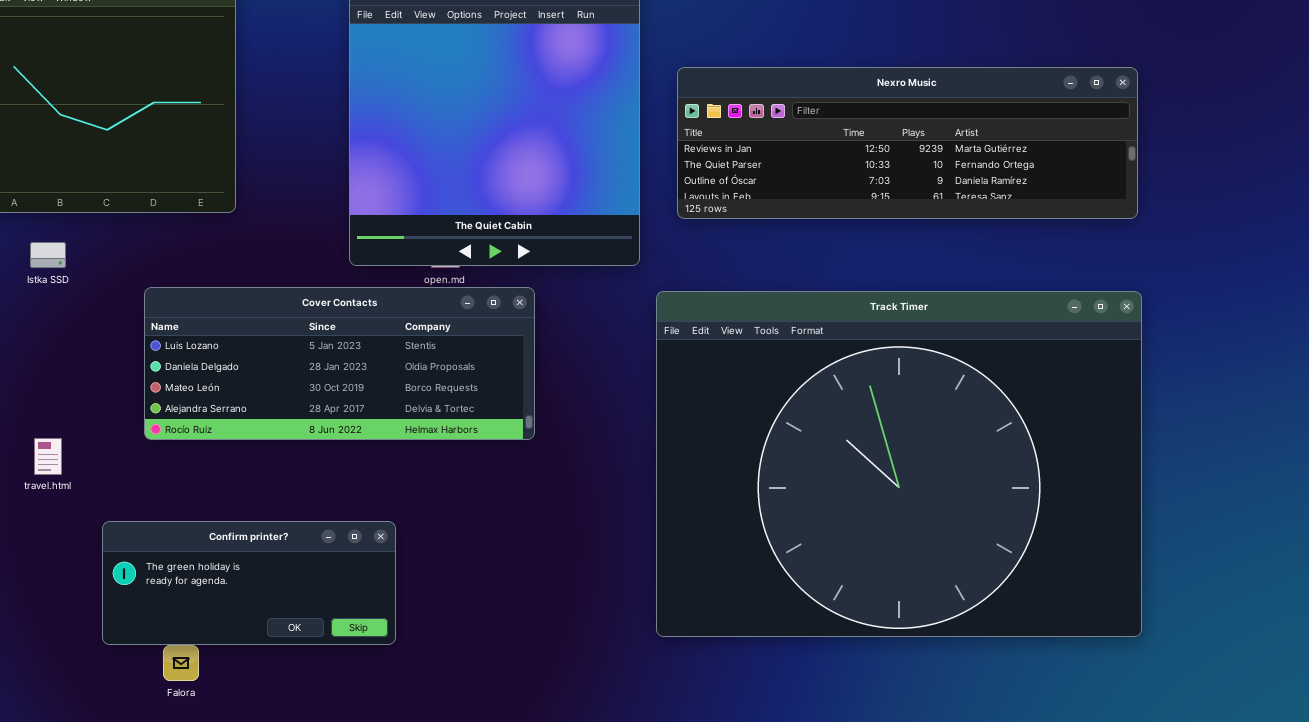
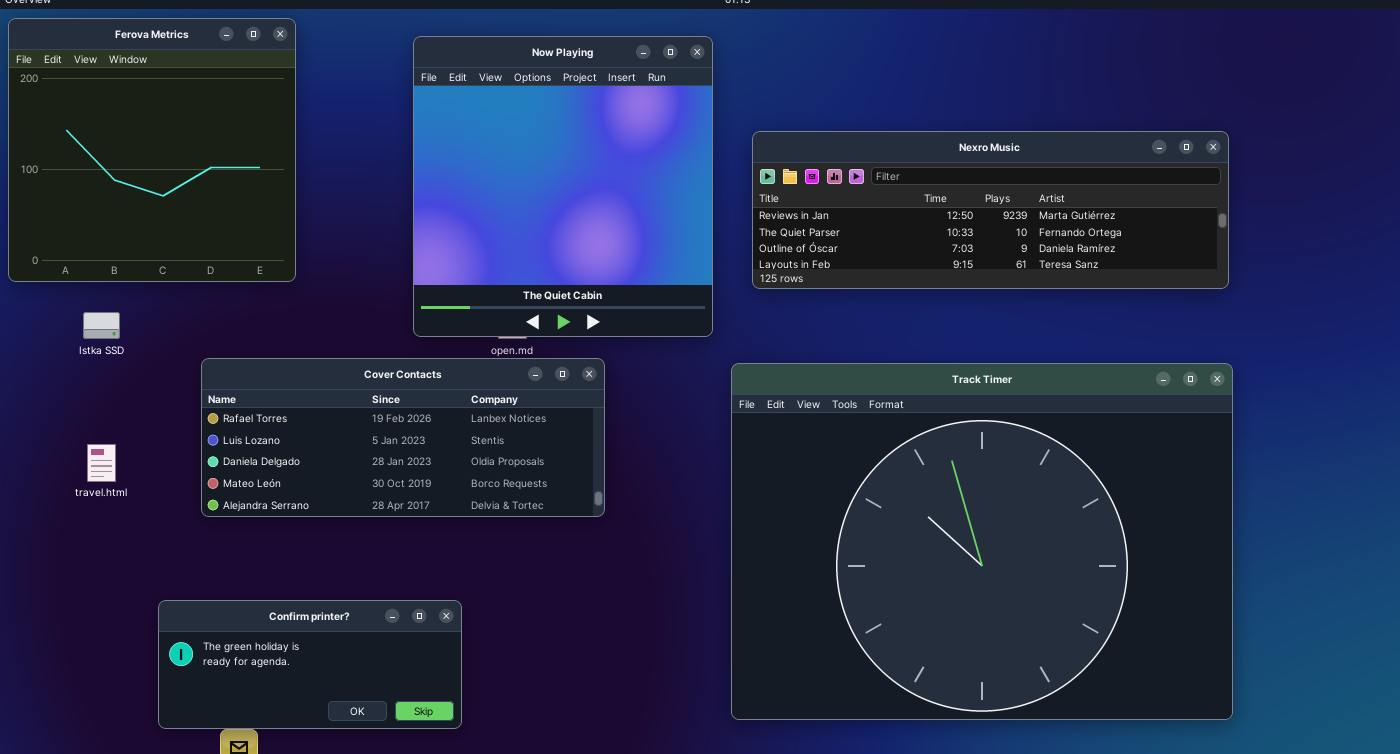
Cover Contacts: [144,287,535,440] -> [201,358,605,517], scrolled up 1 row
travel.html: [34,438,62,475] -> [87,444,116,482], moved

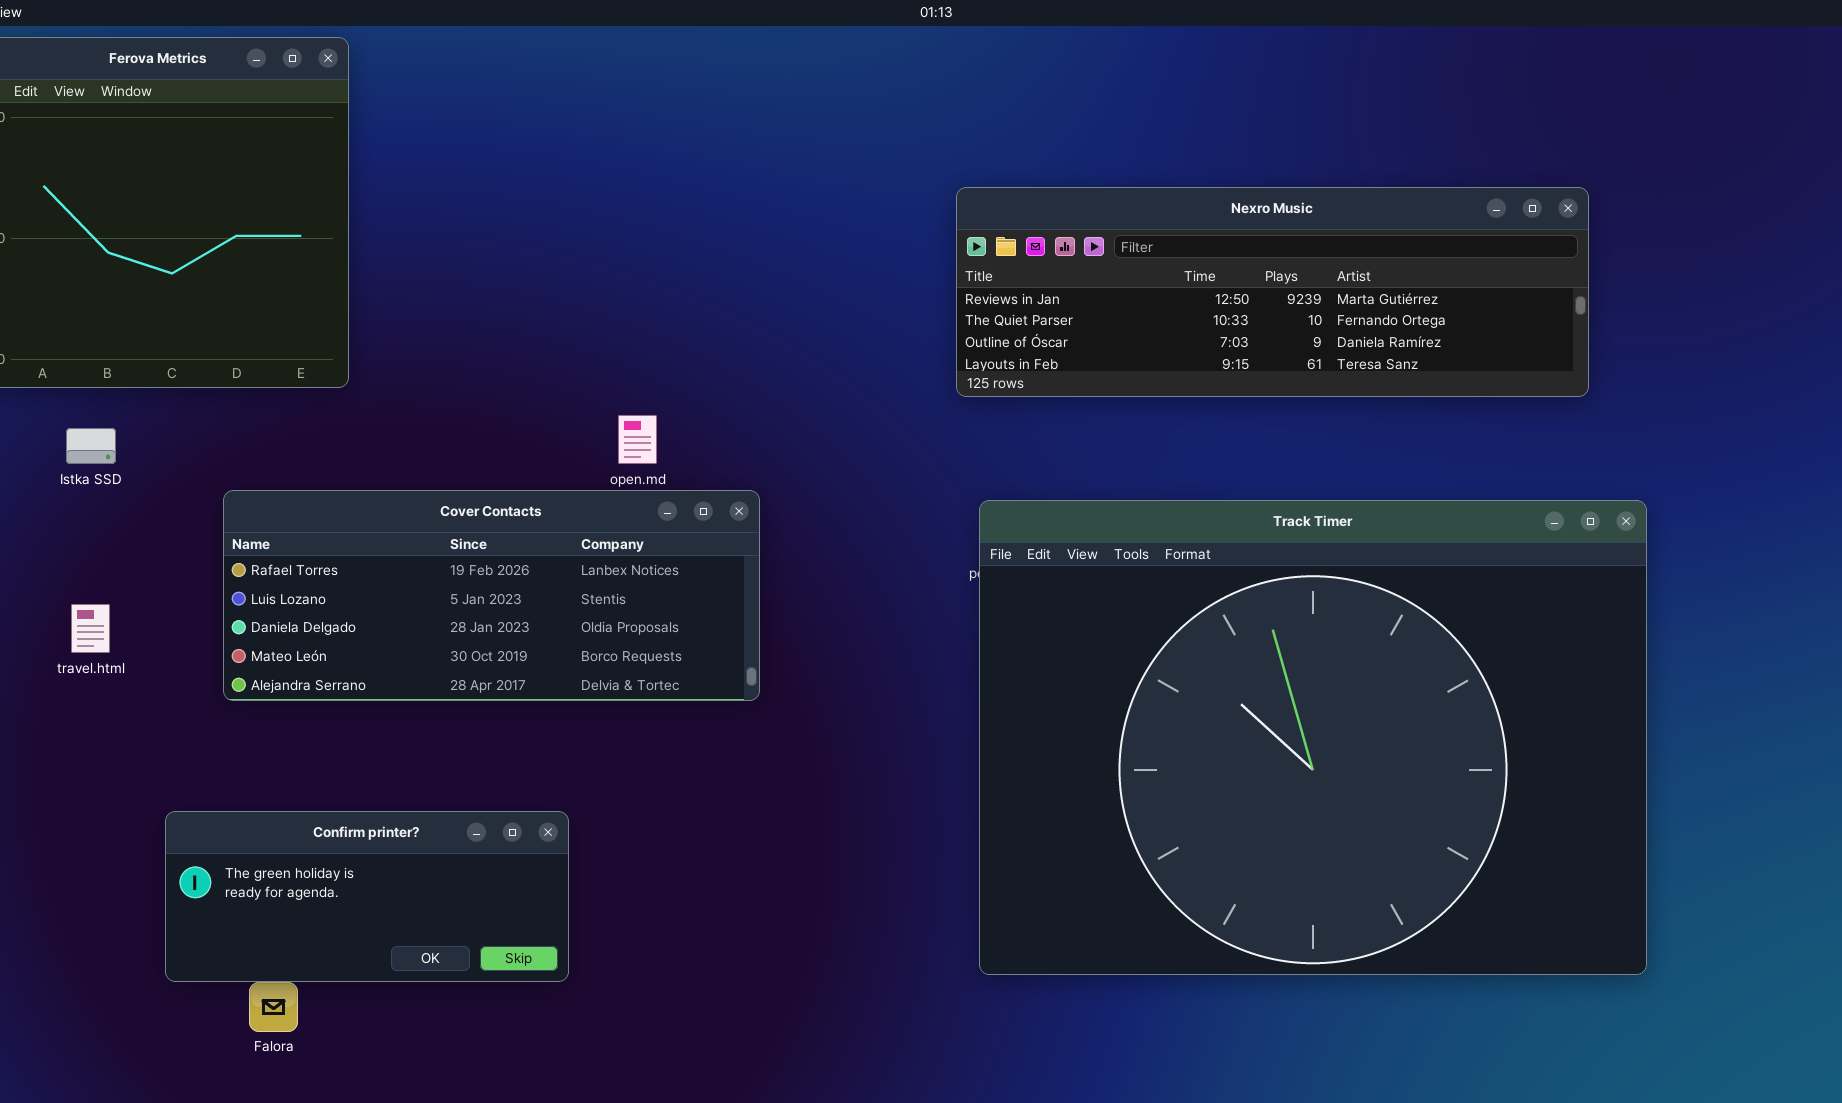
Now Playing: [413,36,713,337] -> none, closed
Track Timer: [731,363,1233,720] -> [979,500,1647,975], moved

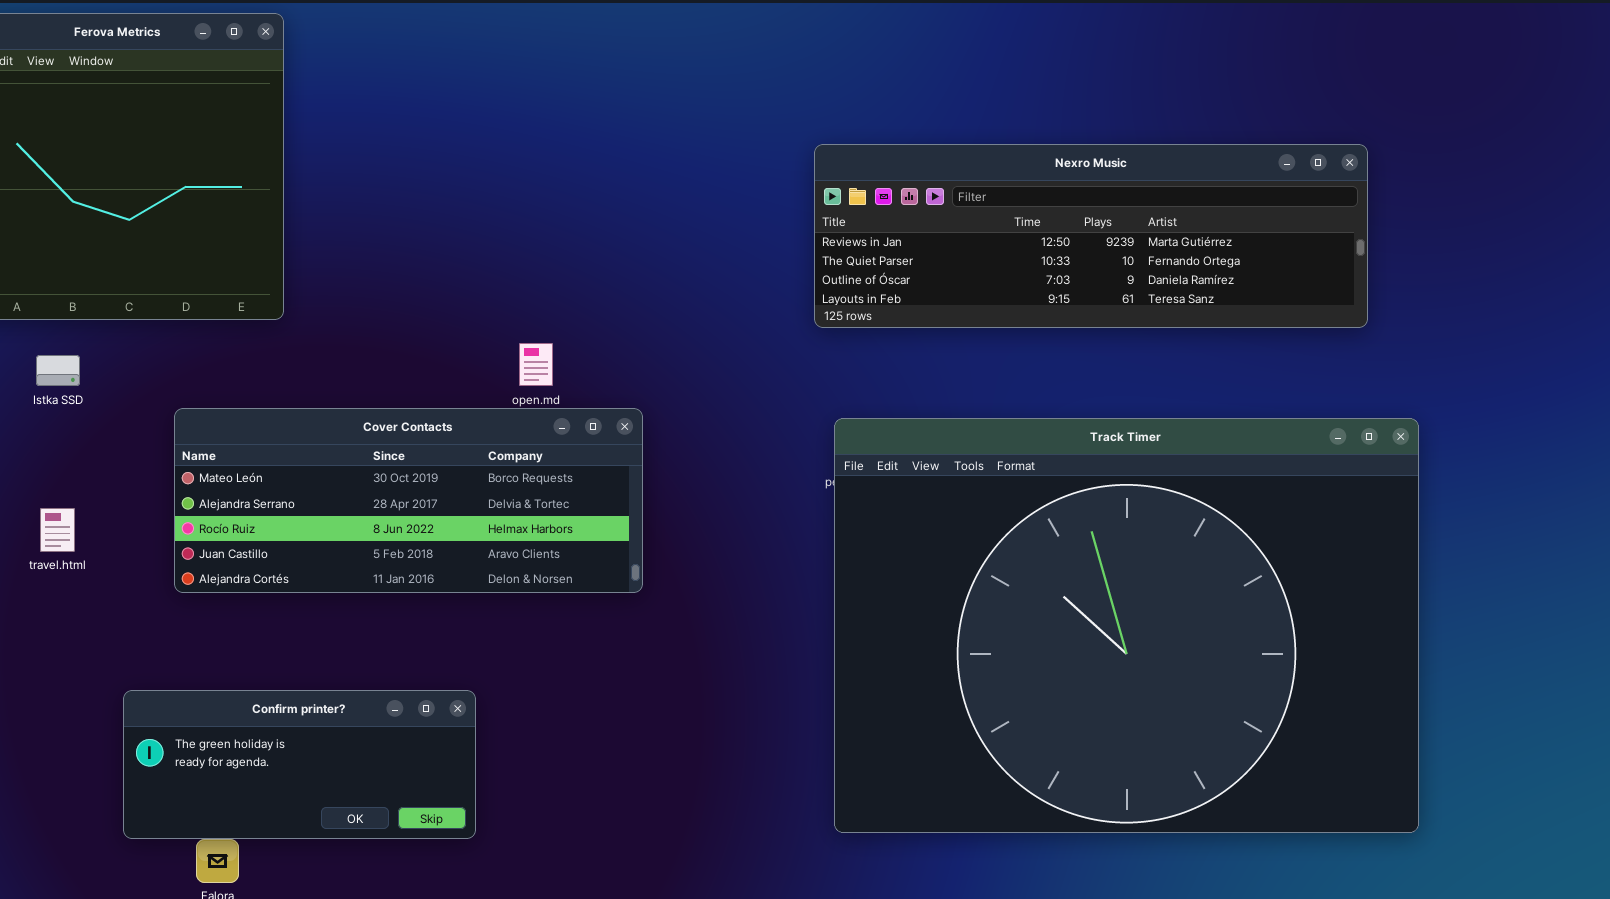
Cover Contacts: [223,490,760,701] -> [174,408,643,593], scrolled down 3 rows

